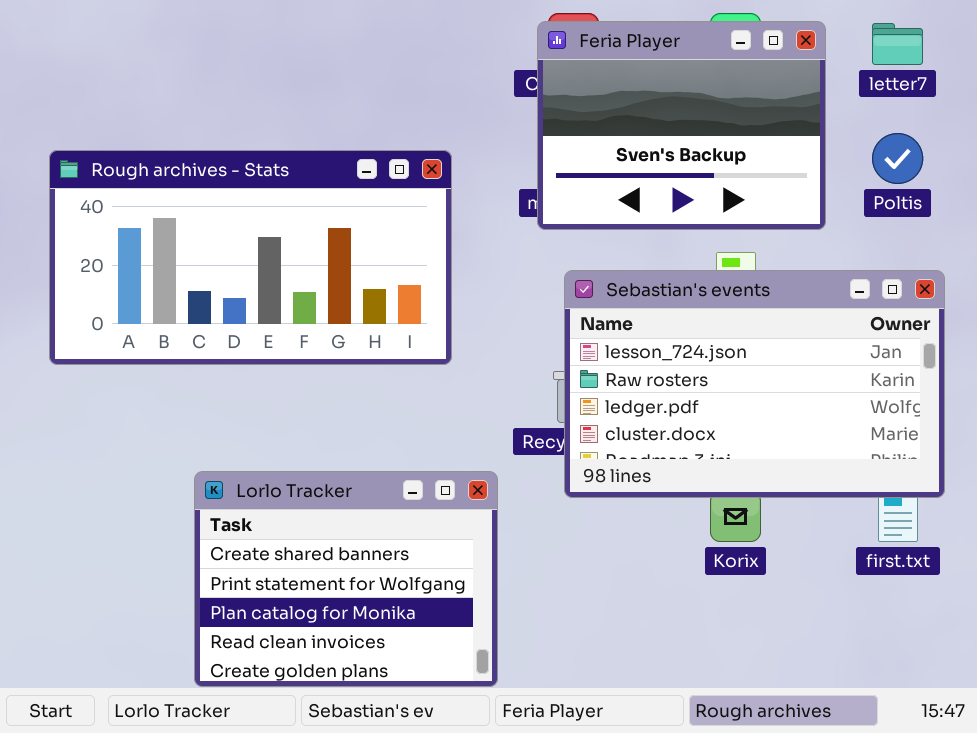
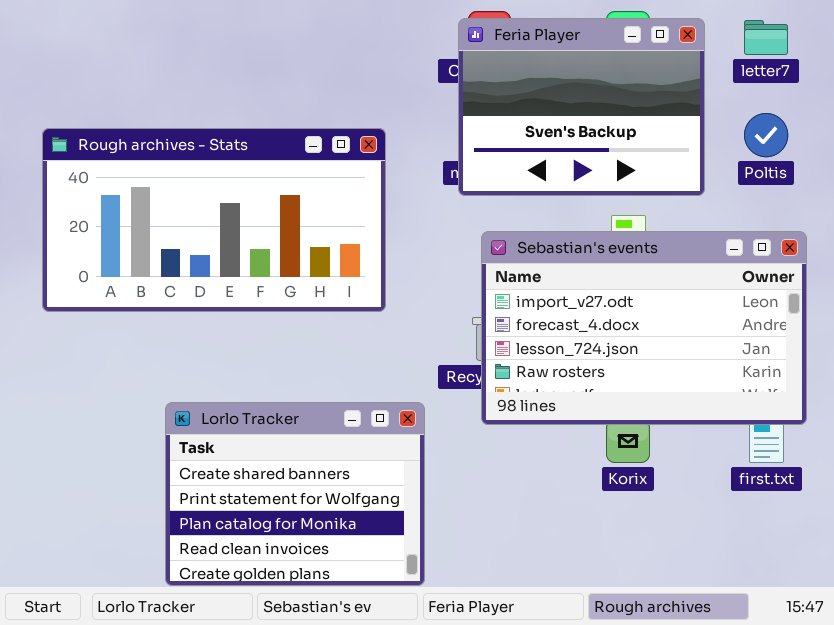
Sebastian's events: [564,270,945,498] -> [481,231,807,425], scrolled up 2 rows

